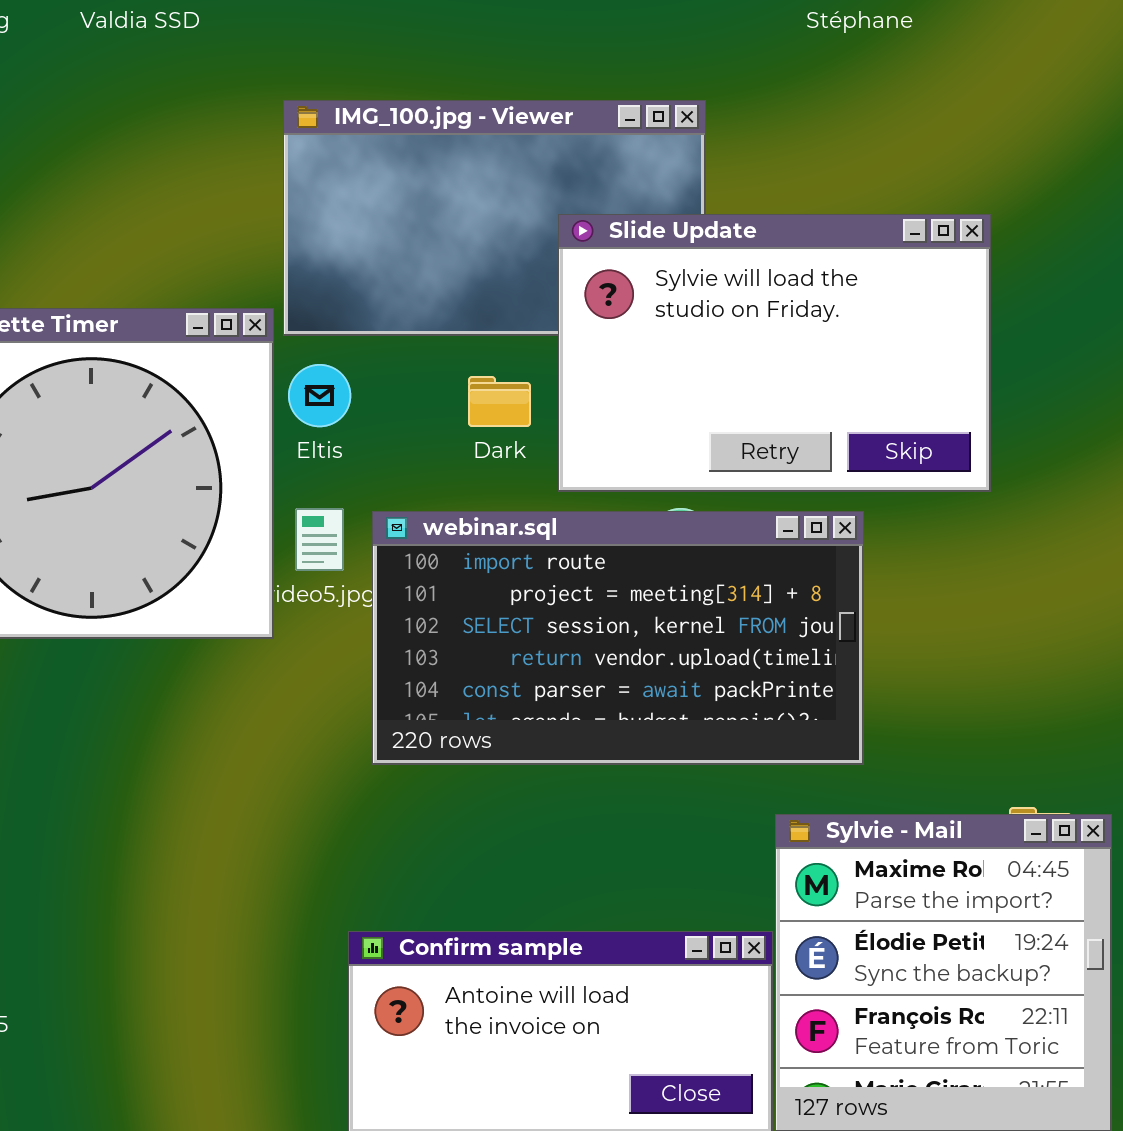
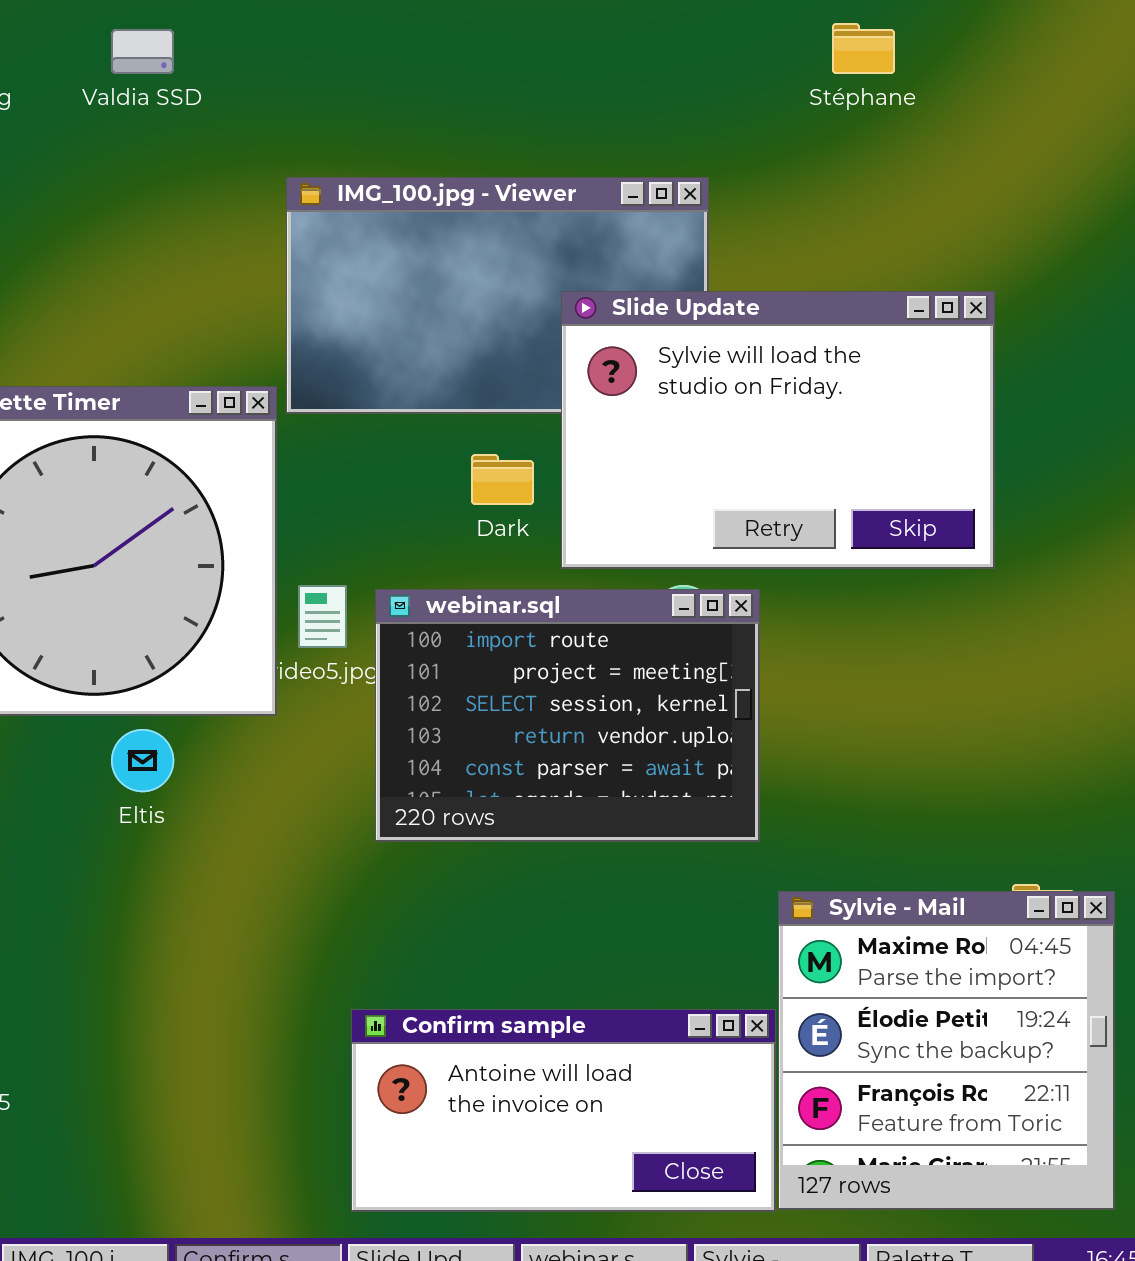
Eltis: [288,364,351,427] -> [111,729,174,792], moved
webinar.sql: [372,511,864,765] -> [375,589,760,842], resized

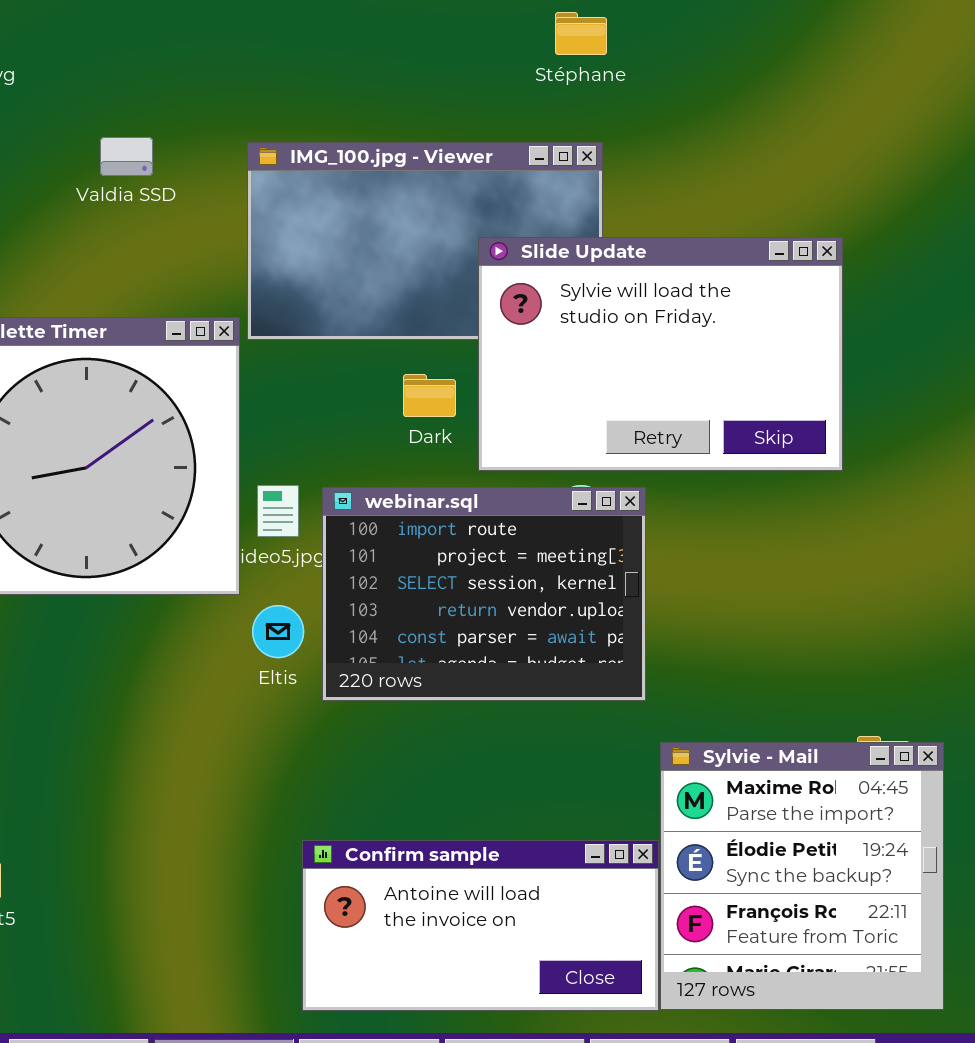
Stéphane: [832,23,895,74] -> [555,12,607,55], moved
Valdia SSD: [111,29,174,74] -> [100,137,153,176], moved
Eltis: [111,729,174,792] -> [252,605,304,658], moved

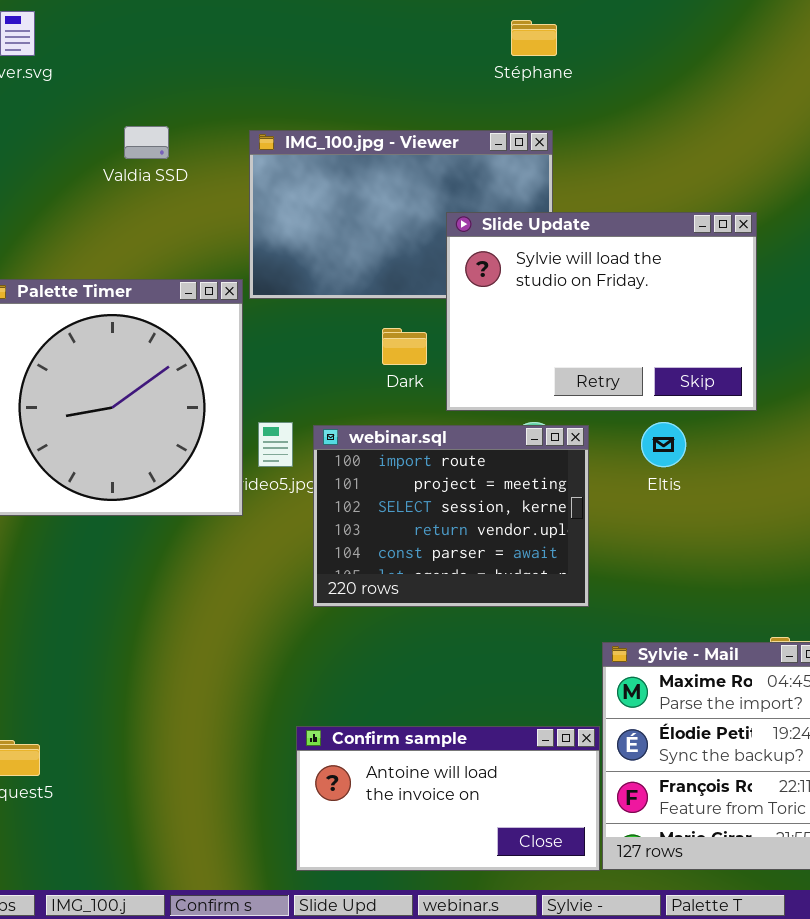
Eltis: [252,605,304,658] -> [641,422,686,467], moved

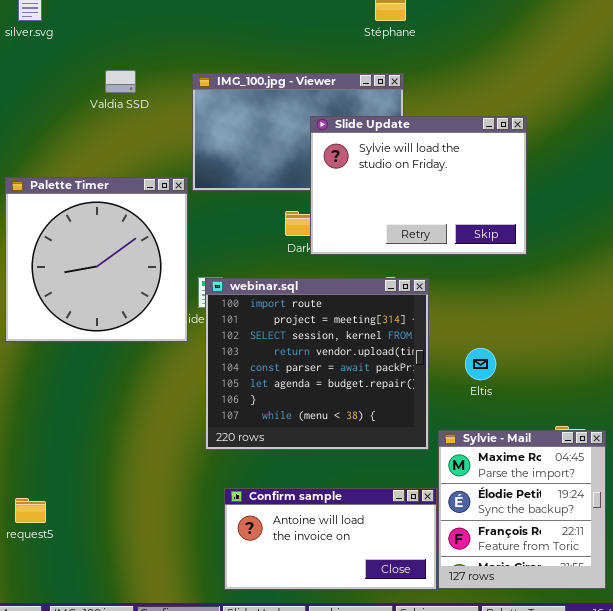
Slide Update: [446,212,757,411] -> [310,116,527,255], moved
Eltis: [641,422,686,467] -> [465,348,496,380], moved
webinar.sql: [313,425,589,607] -> [205,278,429,450], resized

